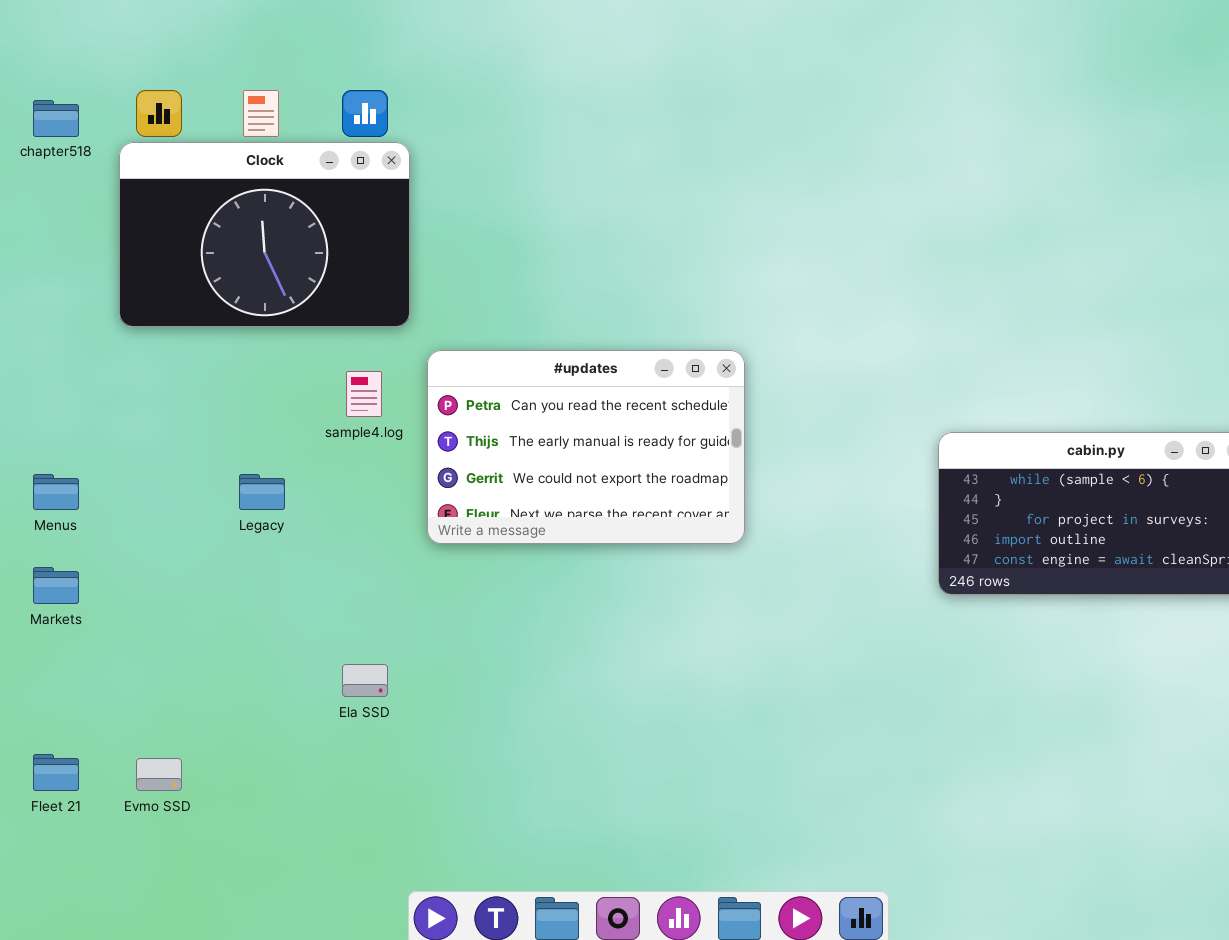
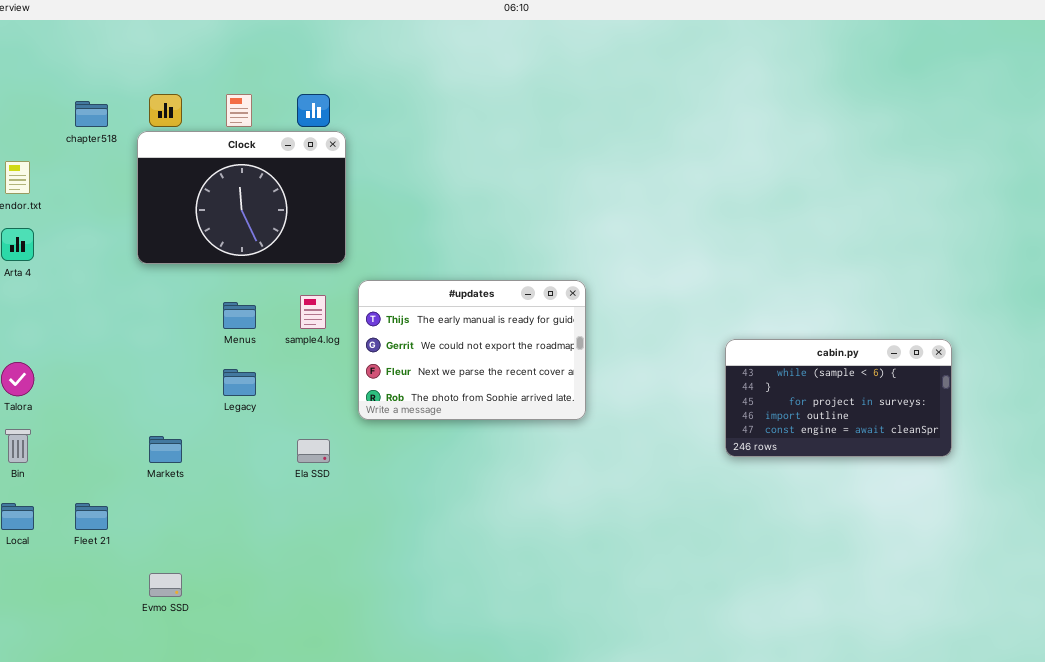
#updates: [427,350,745,544] -> [358,280,586,420], scrolled down 1 row
Menus: [33,474,79,510] -> [223,302,256,329], moved
Markets: [33,567,79,604] -> [149,436,182,463], moved
Ela SSD: [342,664,388,697] -> [297,439,330,463], moved
Fleet 21: [33,754,79,791] -> [75,503,108,530], moved

